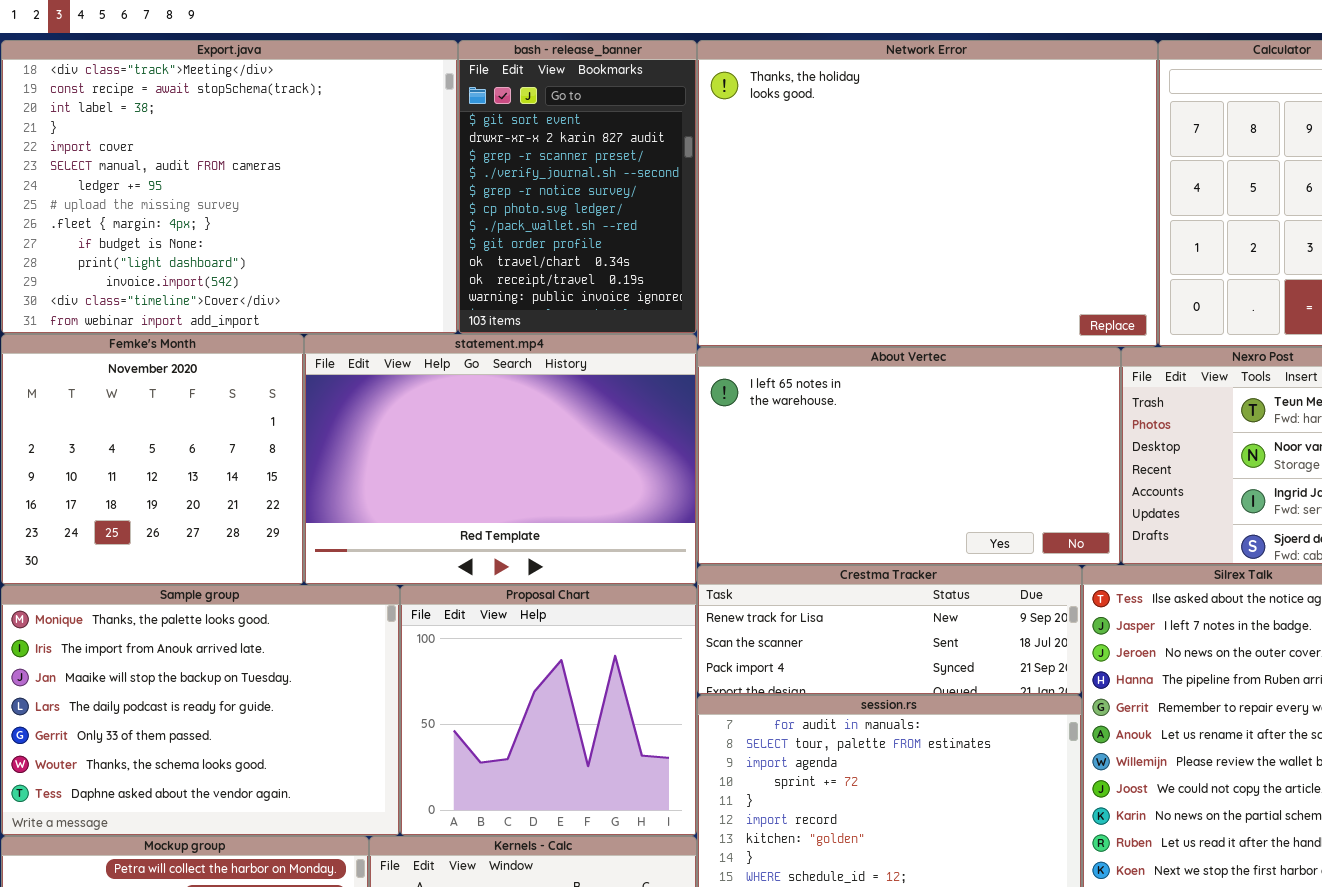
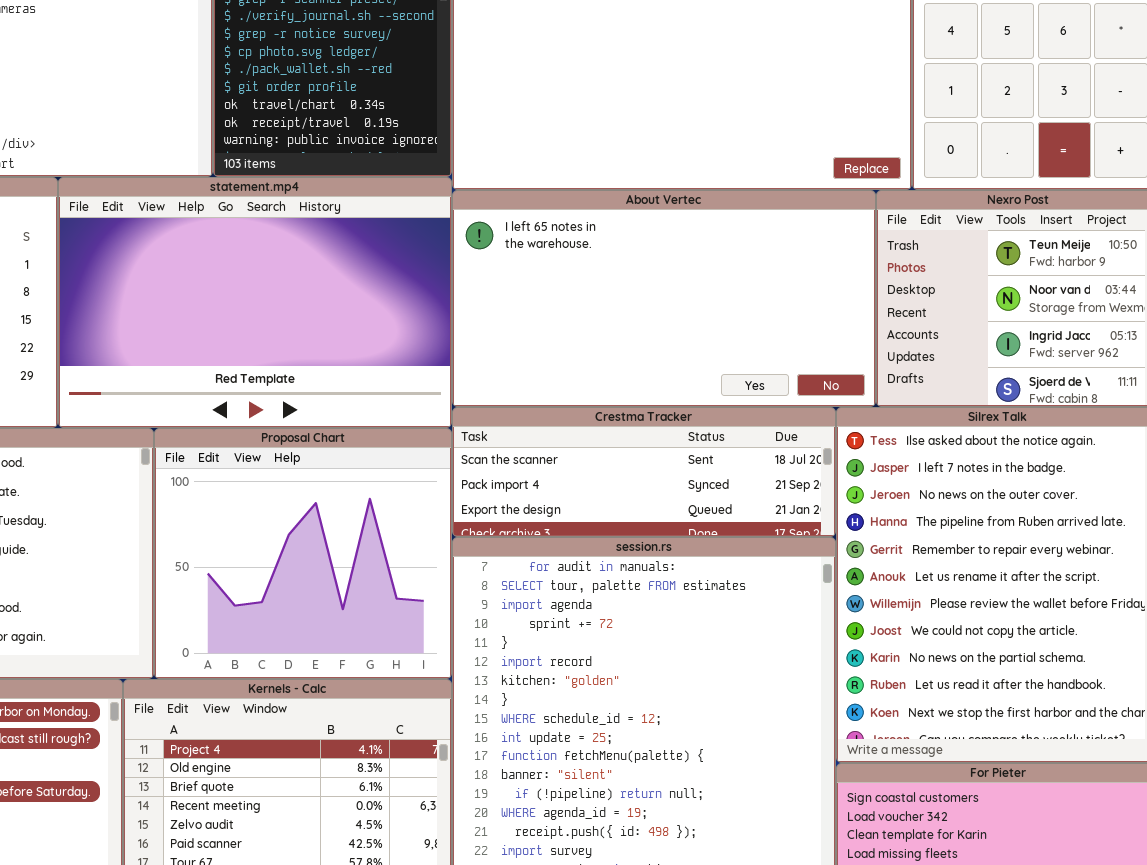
Crestma Tracker: [697,565,1082,695] -> [452,407,836,537], scrolled down 1 row

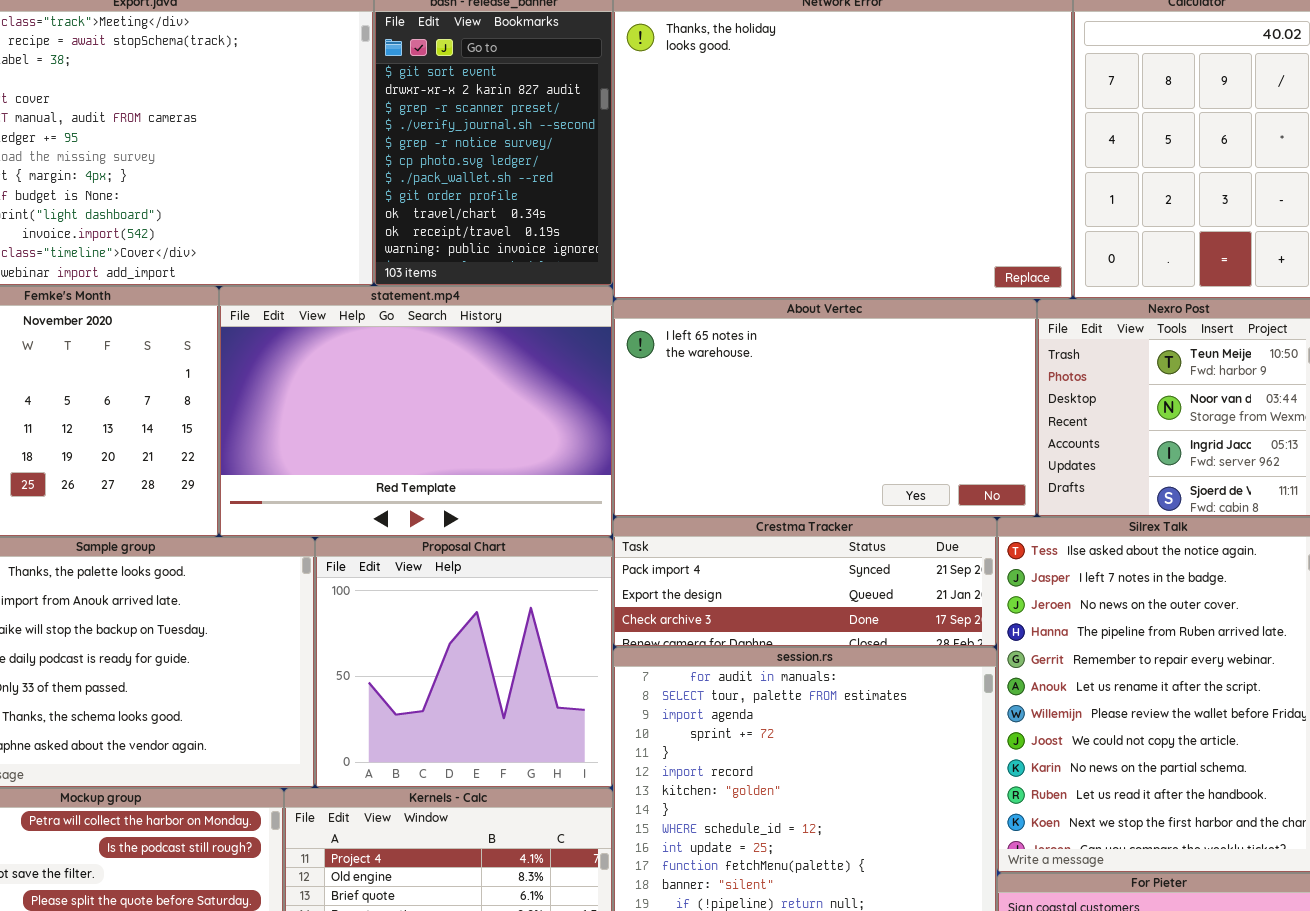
Crestma Tracker: [452,407,836,537] -> [613,517,997,647], scrolled down 1 row

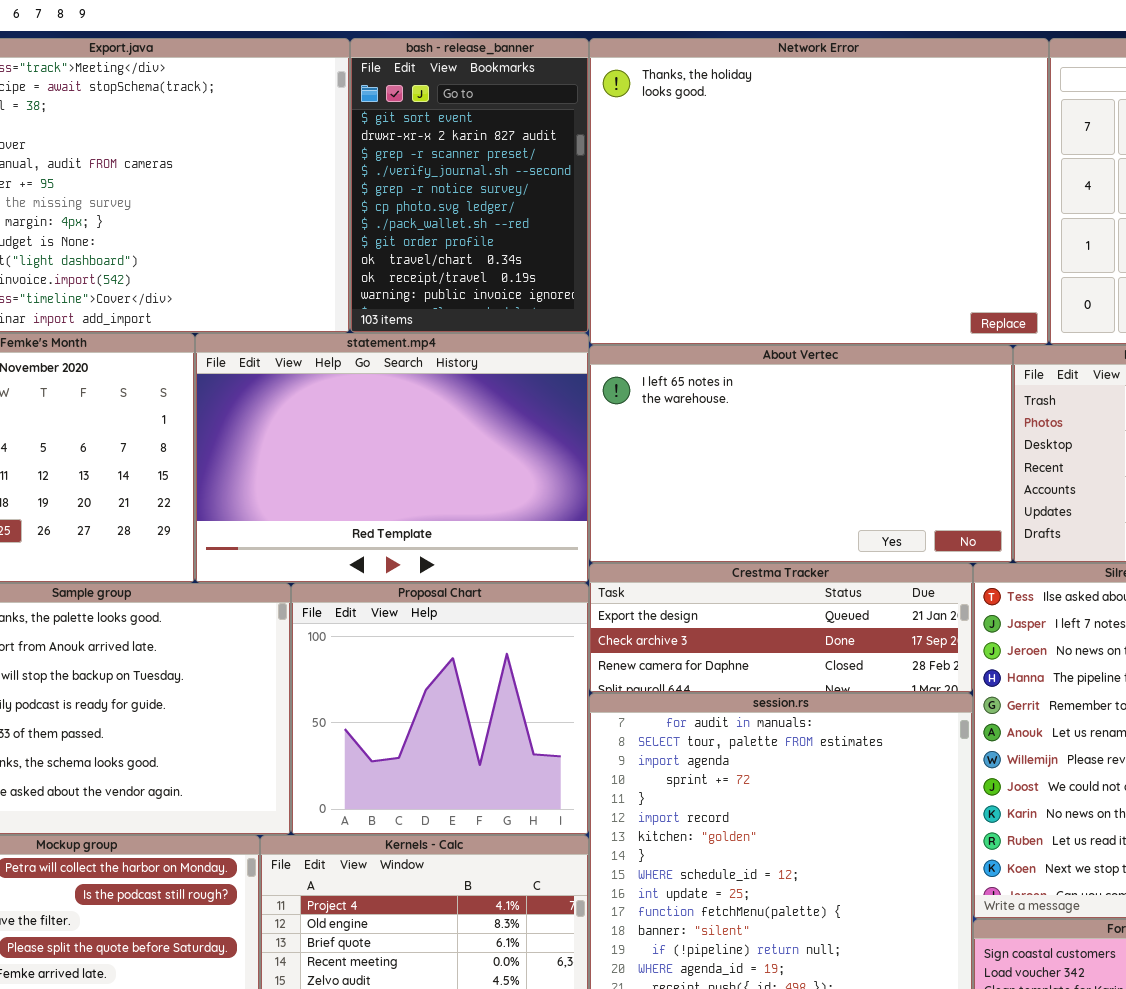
Crestma Tracker: [613,517,997,647] -> [589,563,973,693], scrolled down 1 row

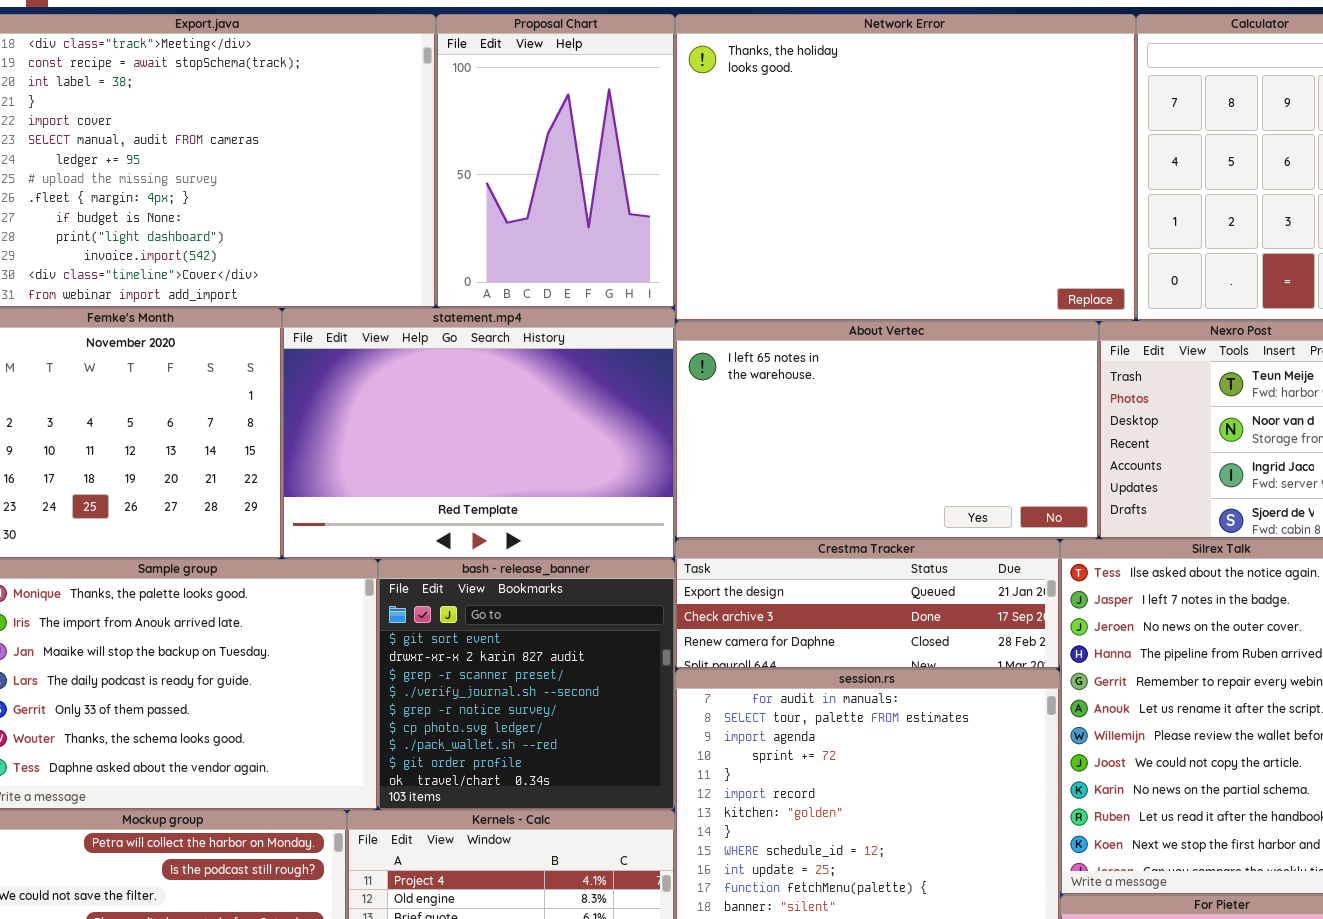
bash - release_banner: [350,38,589,333] -> [378,559,675,810], moved, resized
Proposal Chart: [291,583,589,835] -> [436,14,675,308], moved, resized

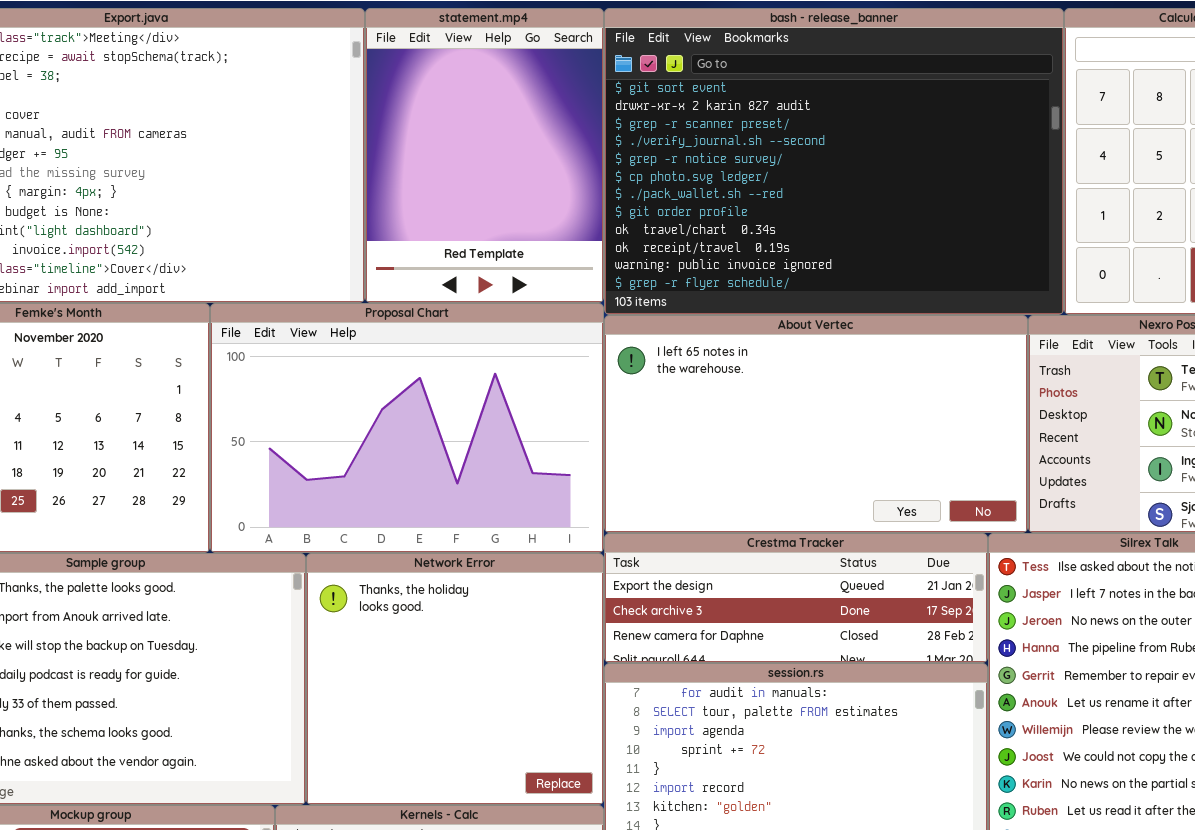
Proposal Chart: [436,14,675,308] -> [210,303,604,553], moved, resized
Network Error: [675,14,1136,321] -> [306,553,604,805], moved, resized
statement.mp4: [282,308,675,559] -> [365,8,604,303], moved, resized
bash - release_banner: [378,559,675,810] -> [604,8,1064,315], moved, resized

